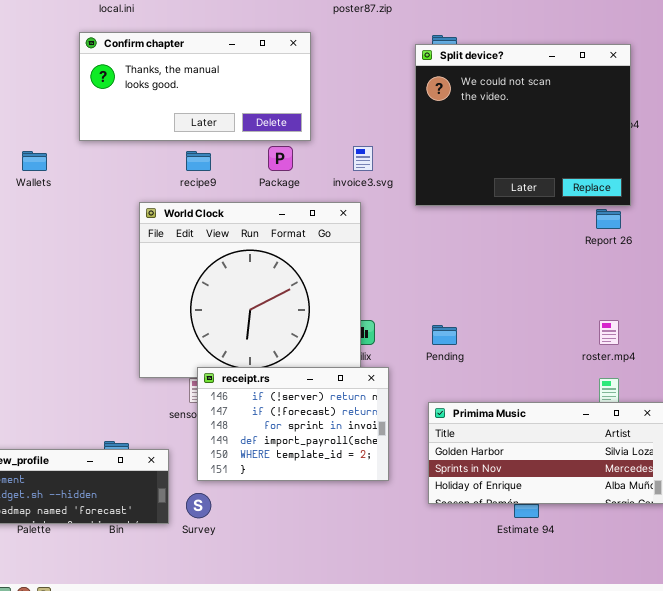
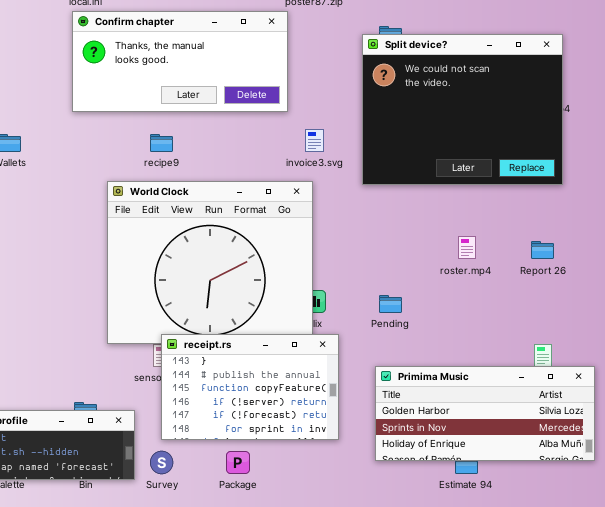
Confirm chapter: [79,32,311,141] -> [72,11,288,112], moved
Package: [268,146,293,171] -> [226,451,250,474], moved
Report 26: [596,209,621,229] -> [531,241,554,259], moved
roster.mp4: [599,320,619,345] -> [458,236,476,259], moved
receipt.rs: [197,367,389,481] -> [161,334,339,440], scrolled up 3 rows

